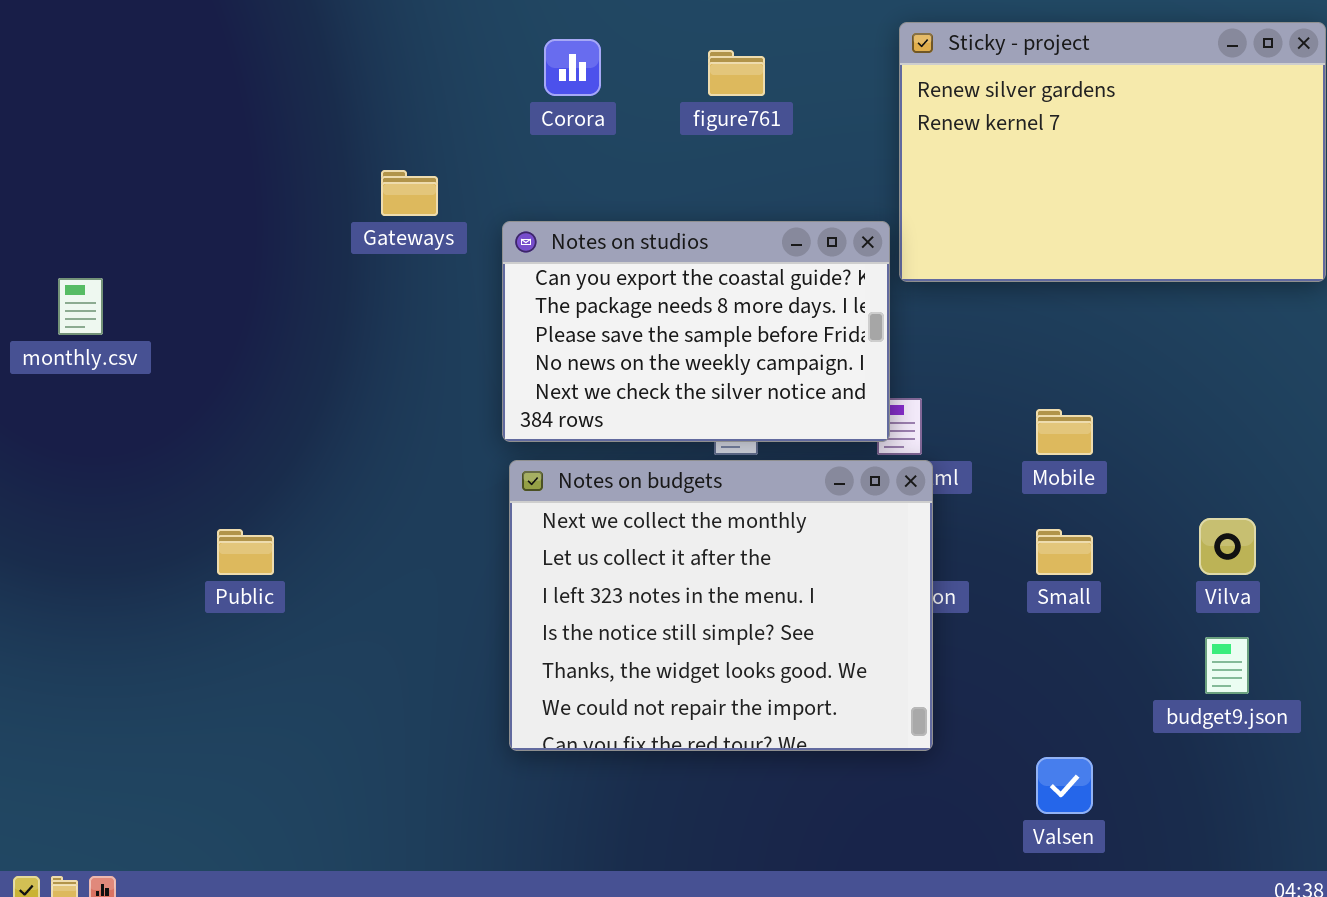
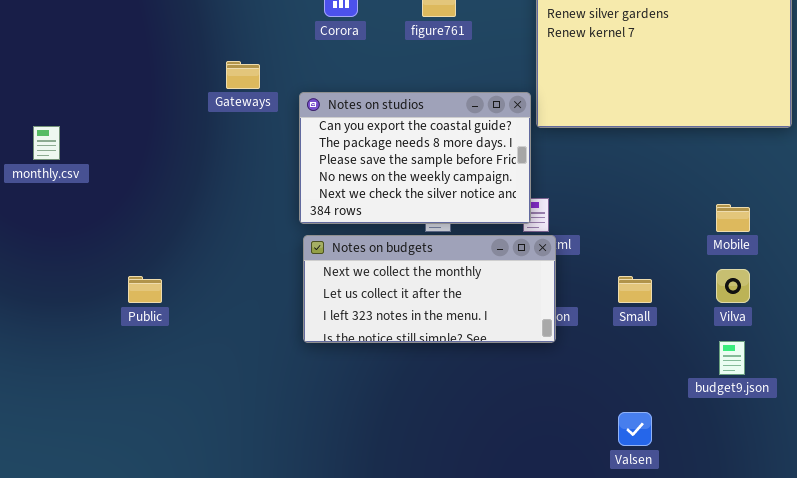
Mobile: [1036,409,1093,455] -> [716,204,750,232], moved
Notes on budgets: [509,460,933,751] -> [303,235,556,343], resized

